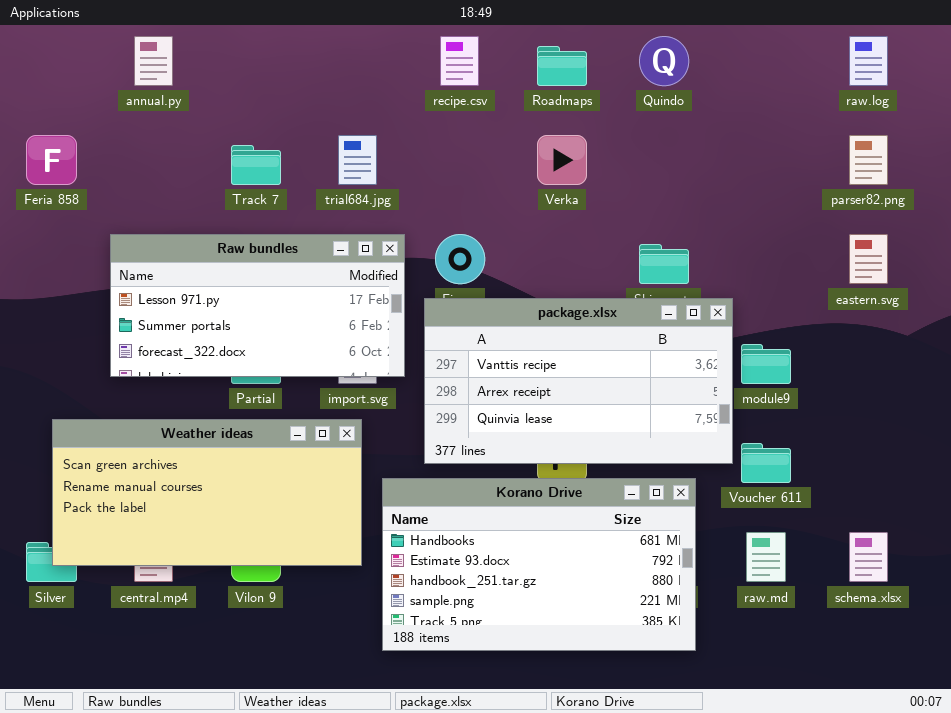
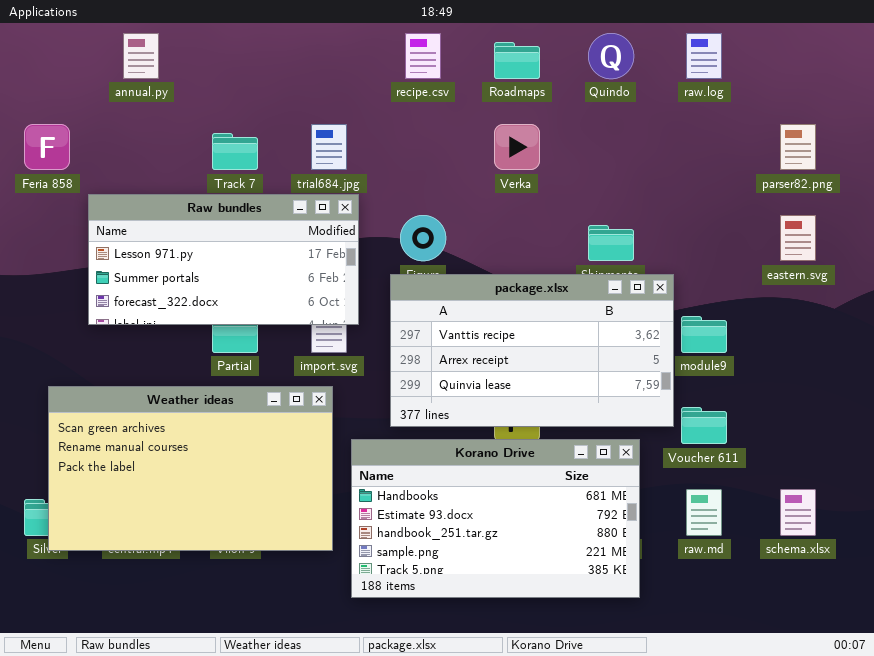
raw.log: [849,36,888,86] -> [686,33,722,79], moved
Raw bundles: [110,234,405,377] -> [88,194,359,325], moved
Weather ideas: [52,419,362,566] -> [48,386,333,551], resized

